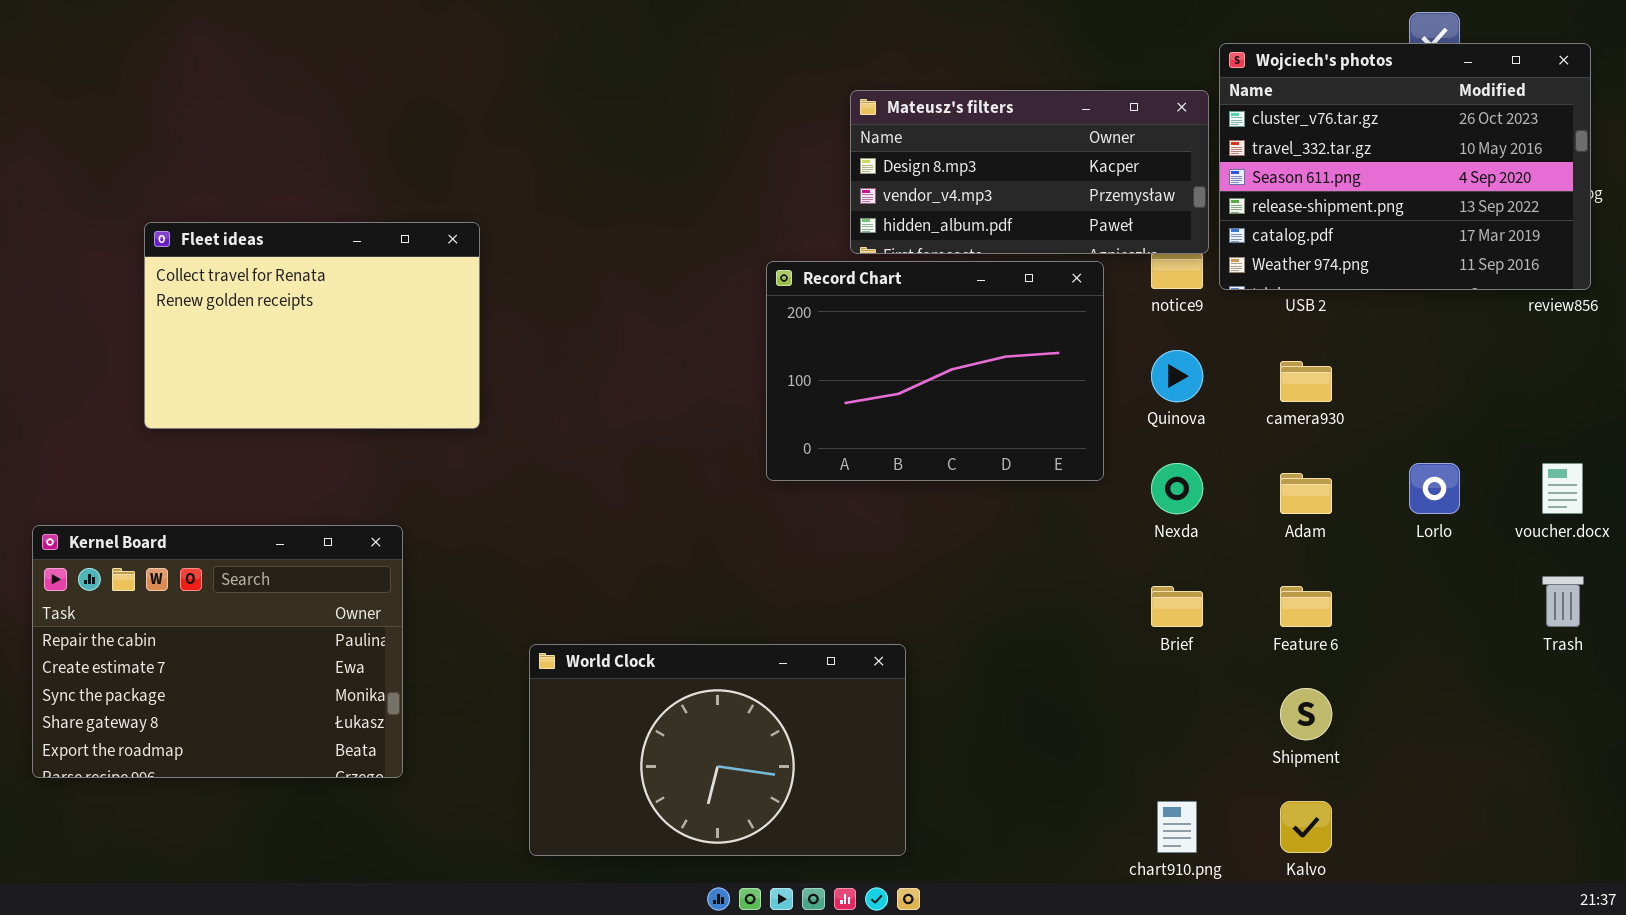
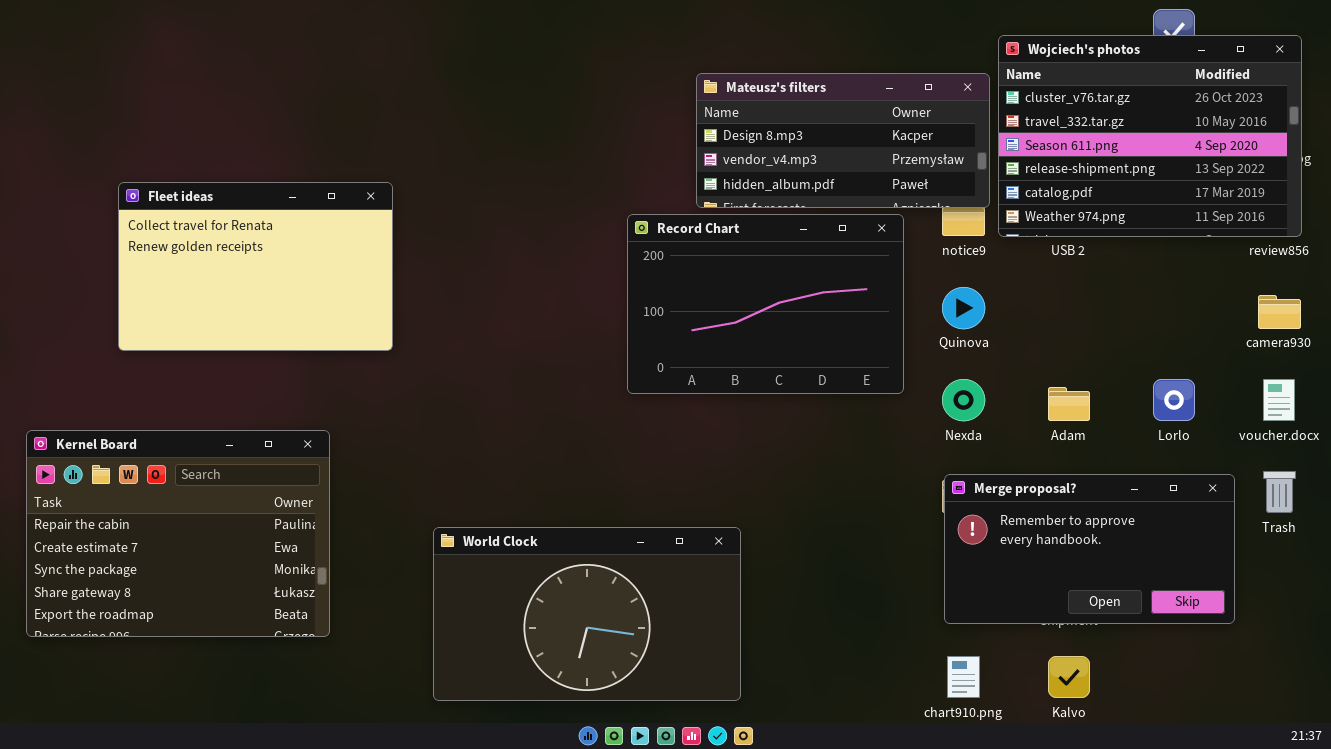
camera930: [1280,361,1332,402] -> [1258,295,1301,329], moved
Merge proposal?: none -> [944,474,1235,624], opened

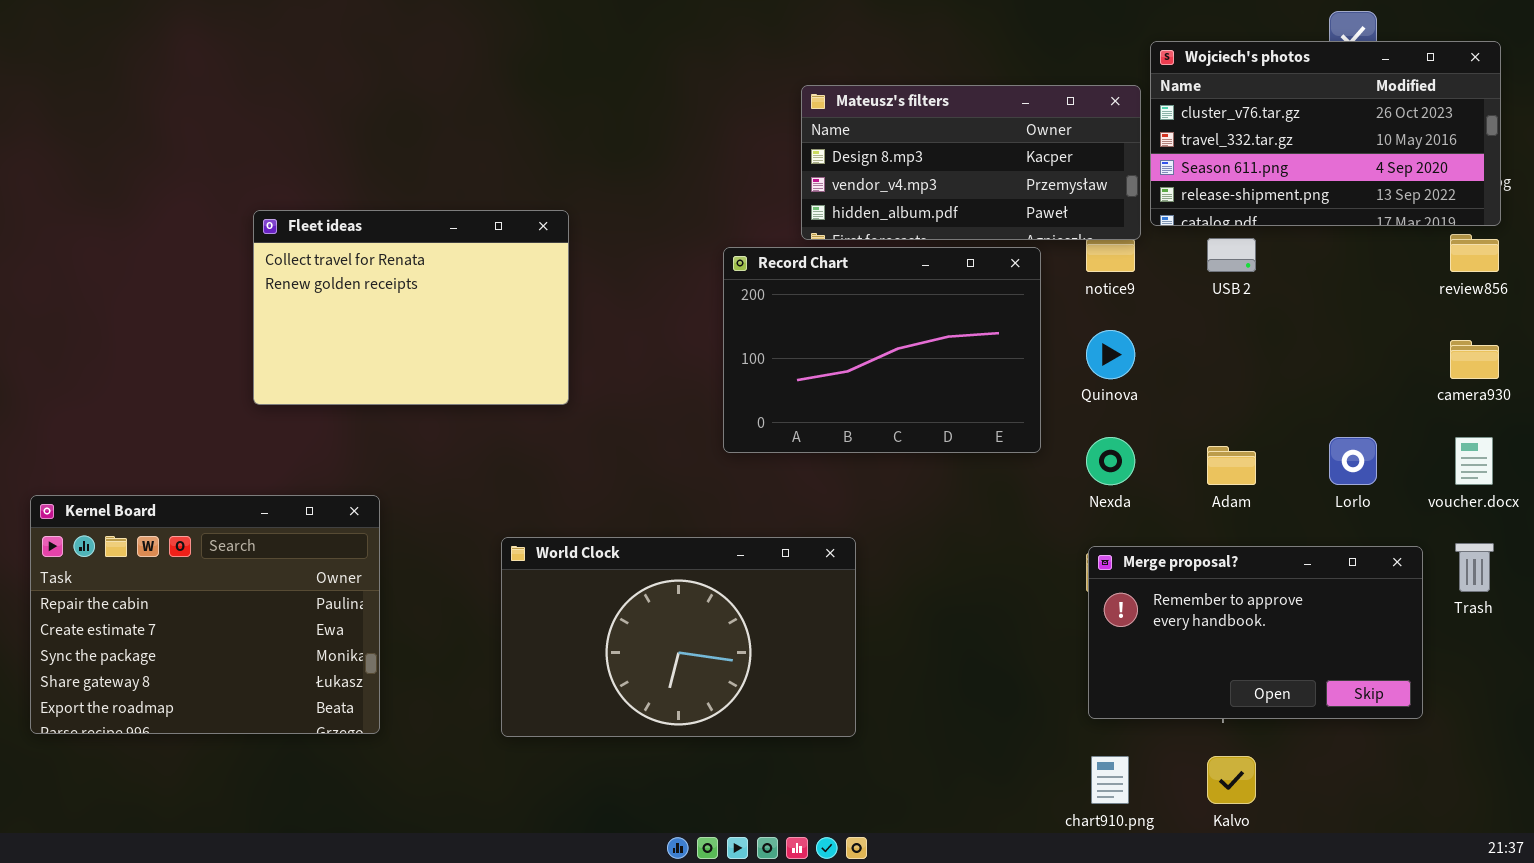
Wojciech's photos: [998,35,1302,237] -> [1150,41,1501,226], resized
Fleet ideas: [118,182,393,351] -> [253,210,569,405], moved
World Clock: [433,527,741,701] -> [501,537,856,737], moved

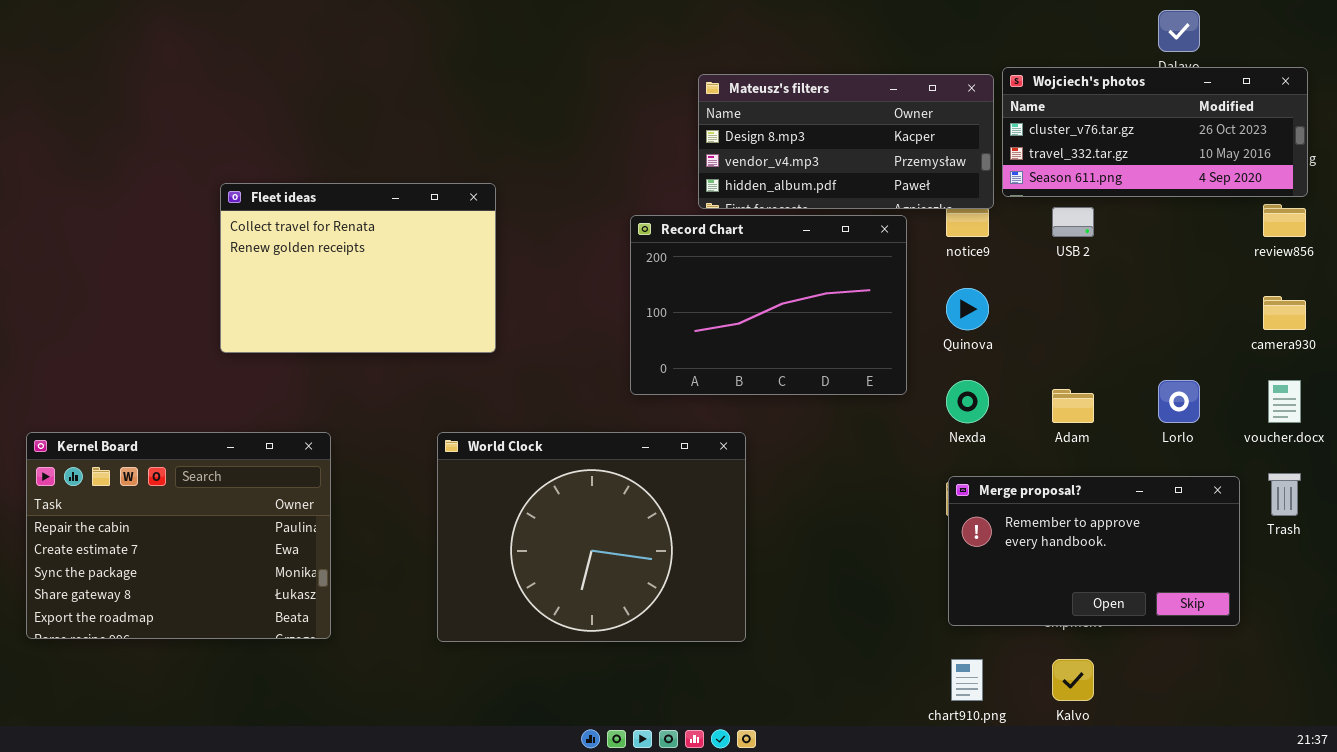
Wojciech's photos: [1150,41,1501,226] -> [1002,67,1308,197], resized
World Clock: [501,537,856,737] -> [437,432,746,642], resized

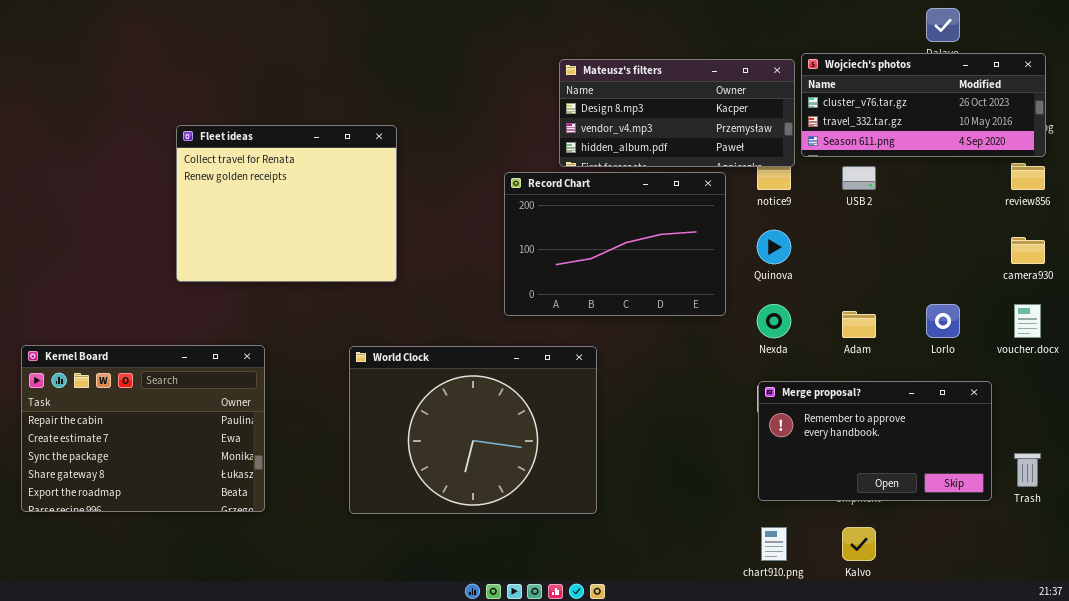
Fleet ideas: [220,183,496,353] -> [176,125,397,282], resized
Trash: [1268,473,1301,516] -> [1014,453,1041,487], moved

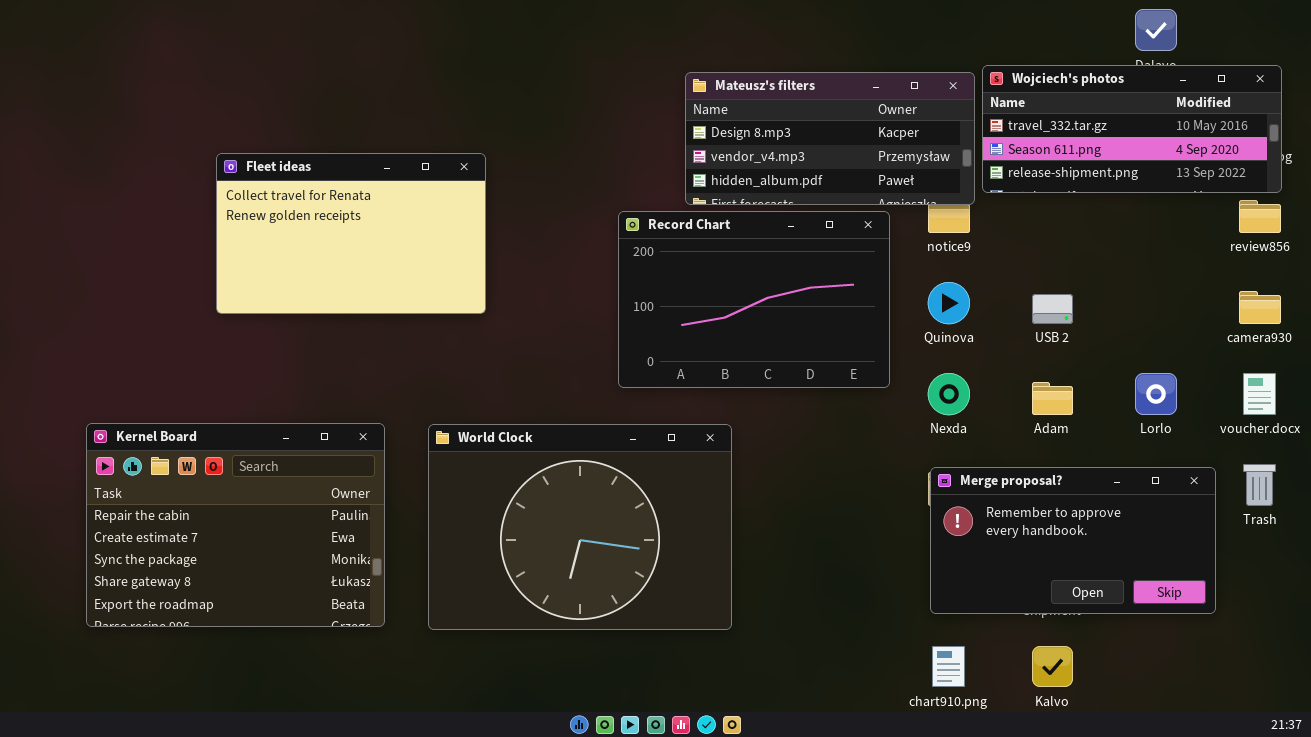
Wojciech's photos: [801,53,1046,157] -> [982,65,1282,193], scrolled down 1 row
Fleet ideas: [176,125,397,282] -> [216,153,486,314], resized
USB 2: [842,166,876,190] -> [1032,294,1073,324], moved
Kernel Board: [21,345,265,512] -> [86,423,385,627], moved
Trash: [1014,453,1041,487] -> [1243,464,1276,506], moved

